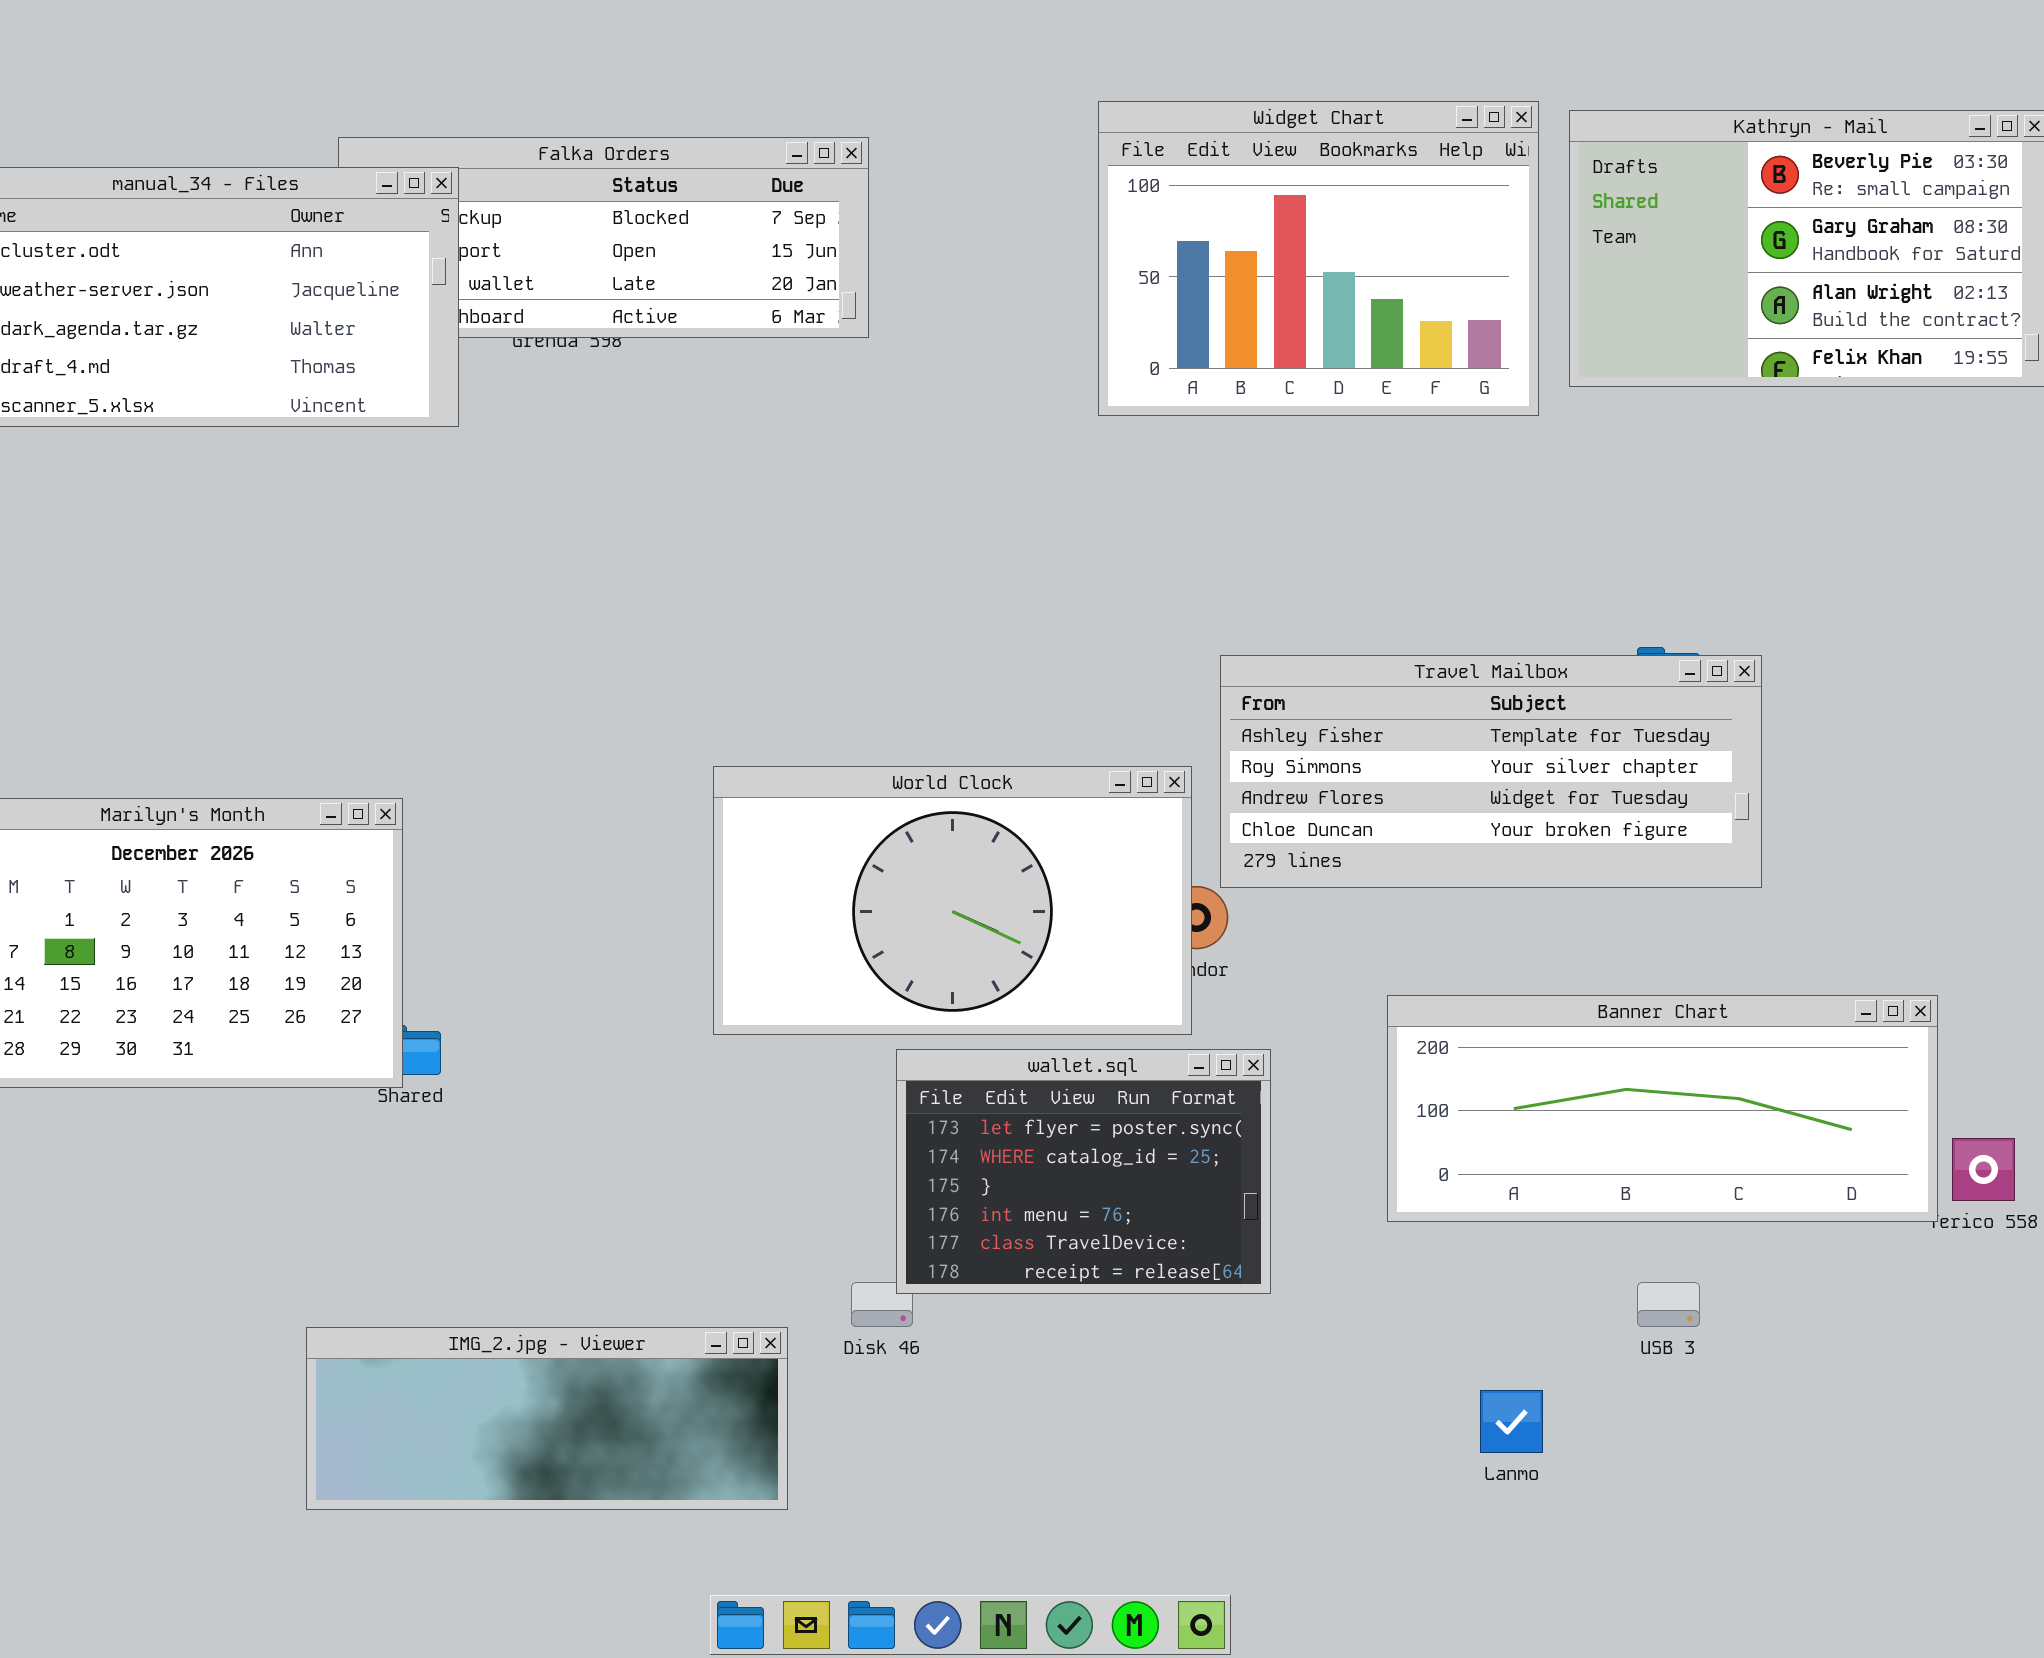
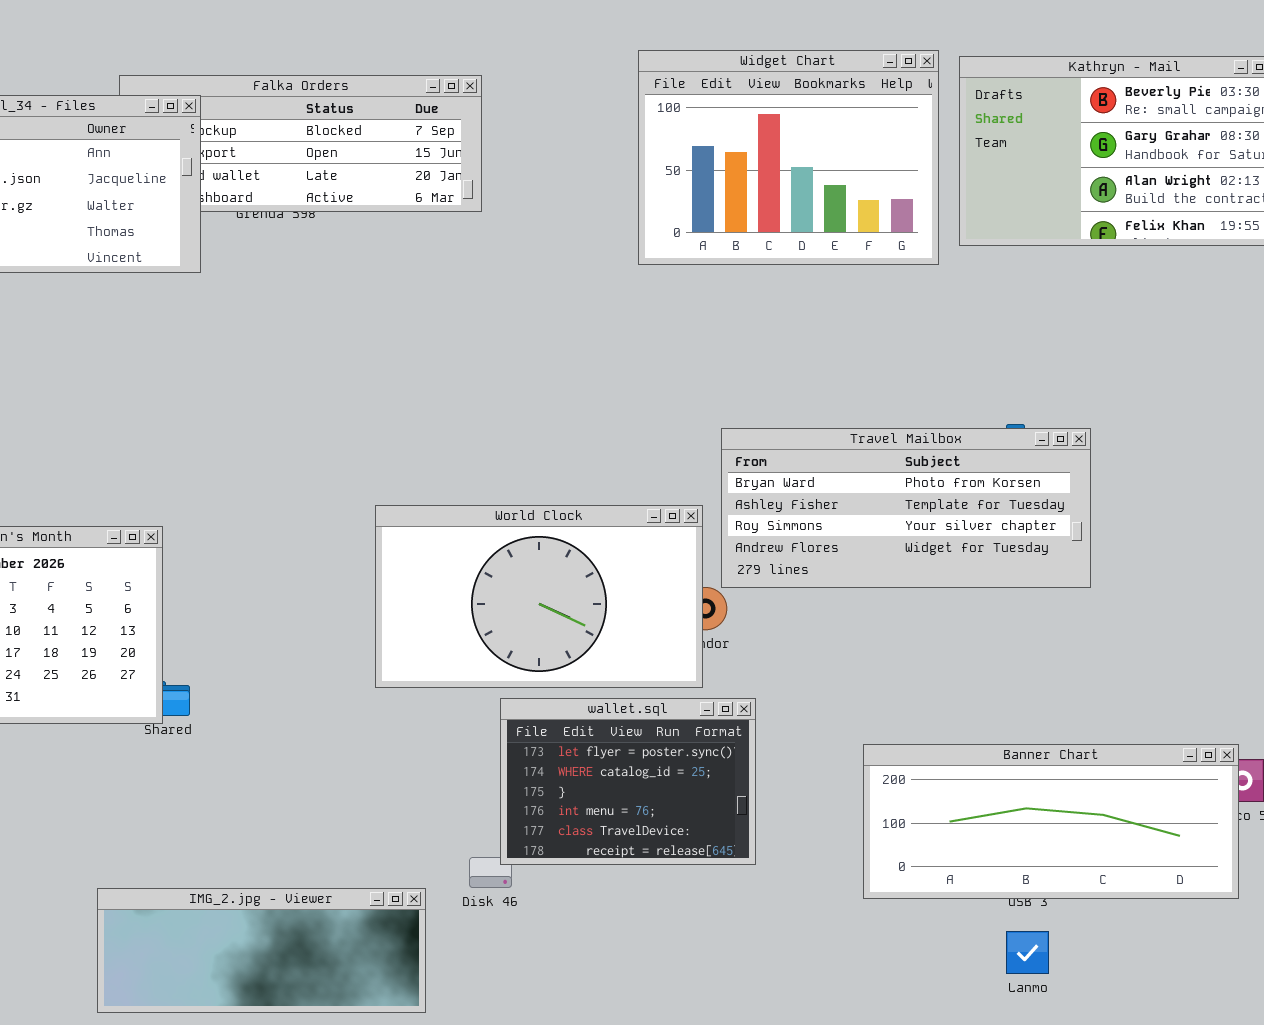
Travel Mailbox: [1220,655,1762,888] -> [721,428,1091,588], scrolled up 1 row
Banner Chart: [1387,995,1938,1222] -> [863,744,1239,899], moved
Lanmo: [1480,1390,1543,1453] -> [1006,931,1049,974], moved

